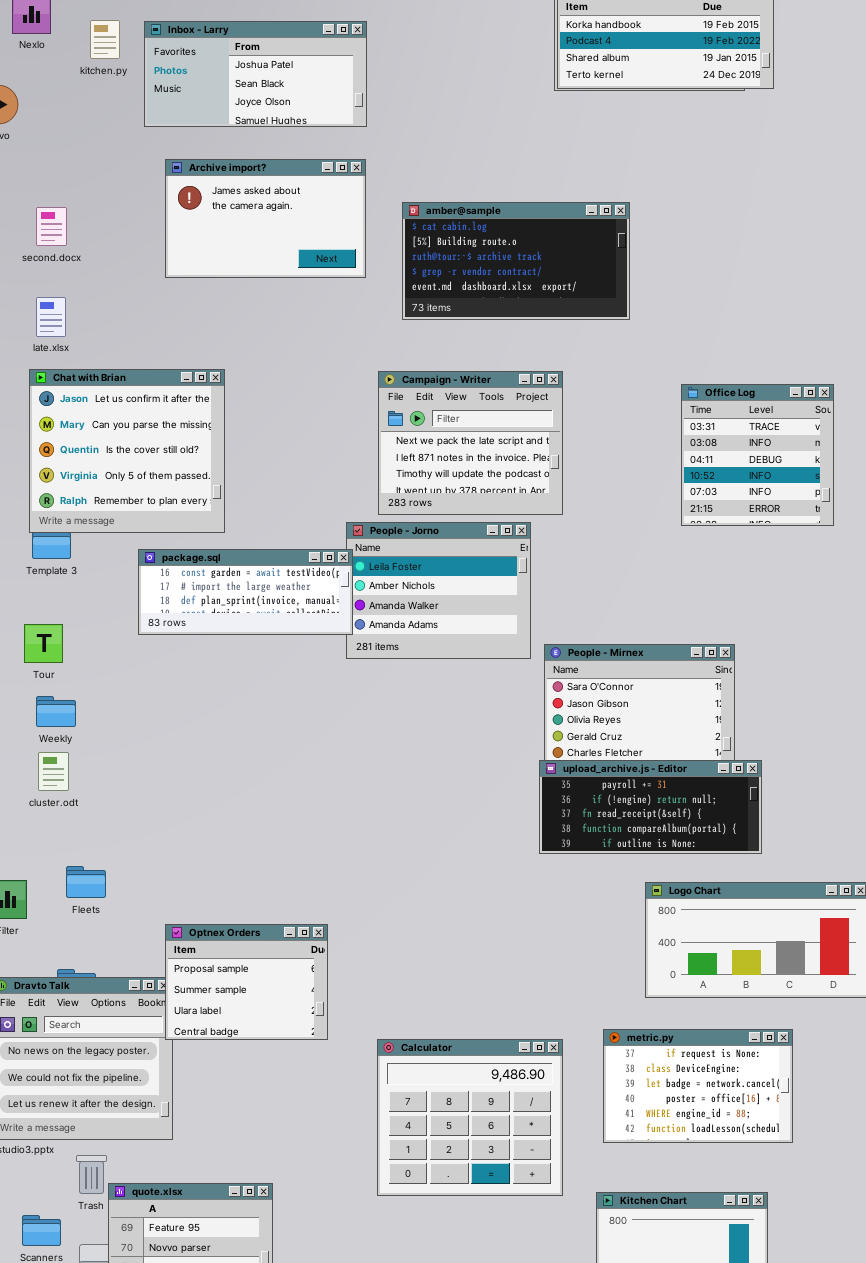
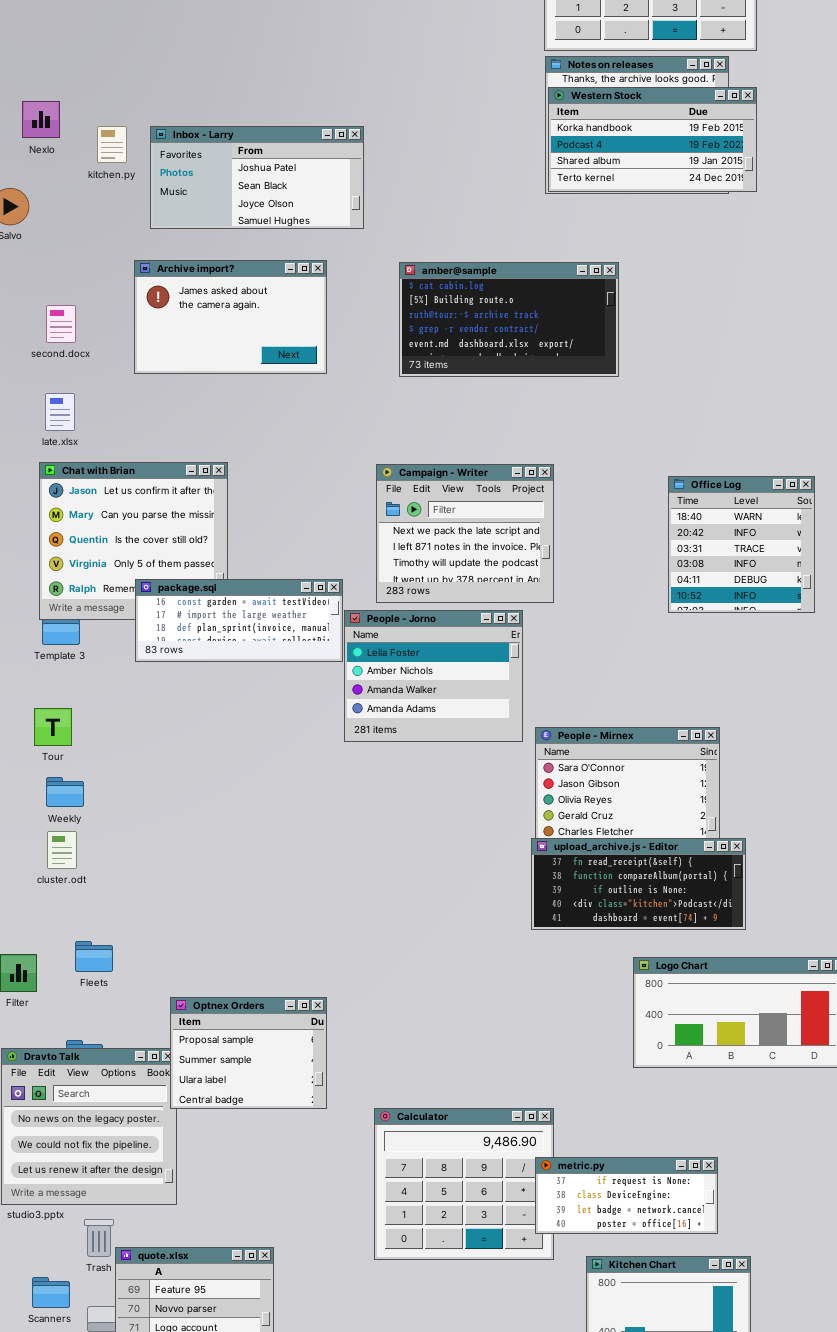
Archive import?: [165,159,366,278] -> [134,260,327,374], moved
amber@sample: [402,202,630,320] -> [399,262,619,377], moved
Office Log: [681,384,834,526] -> [668,476,815,613], scrolled up 2 rows
package.sql: [138,549,353,635] -> [135,579,343,662], moved
upload_archive.js - Editor: [539,760,762,854] -> [531,838,746,930], scrolled down 2 rows
metric.py: [603,1029,793,1143] -> [535,1157,718,1234], moved, resized

